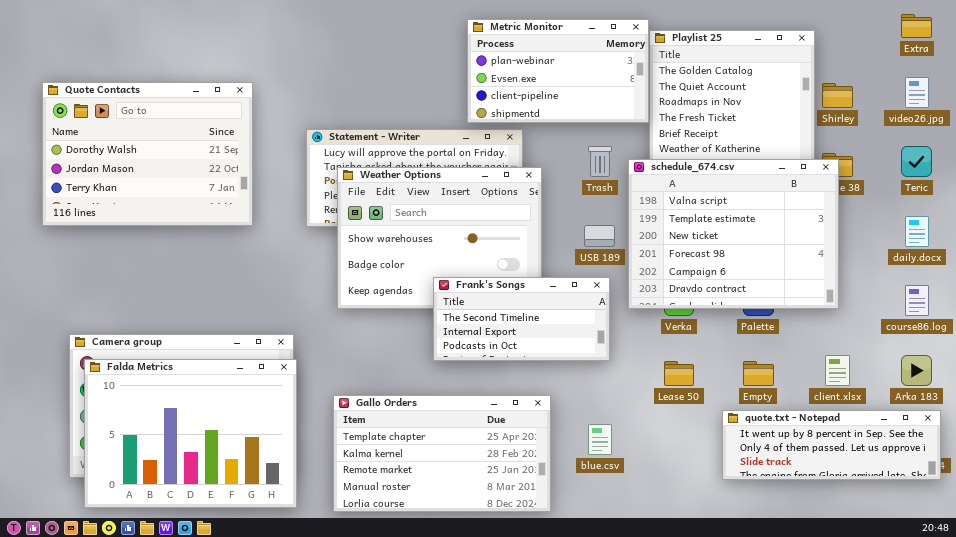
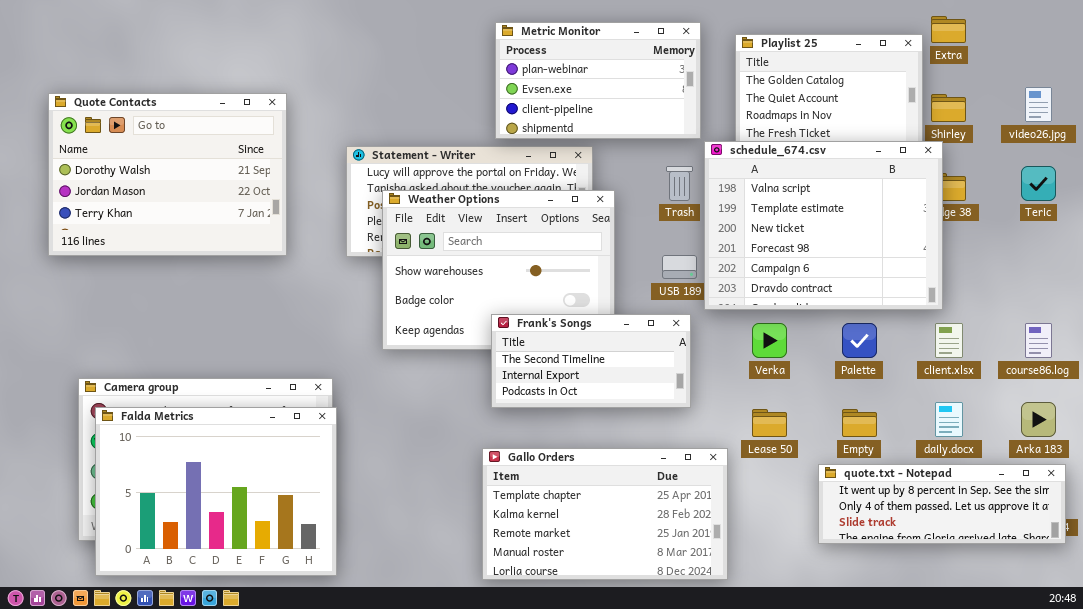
Extra: [901,14,932,38] -> [931,16,966,43], moved
Metric Monitor: [467,19,649,123] -> [495,22,701,139], moved
schedule_674.csv: [628,159,839,309] -> [704,141,943,310], moved
daily.docx: [905,216,929,247] -> [935,402,963,437], moved
client.xlsx: [825,355,850,386] -> [935,323,963,358], moved
Gallo Orders: [333,395,551,512] -> [482,448,728,580], moved

